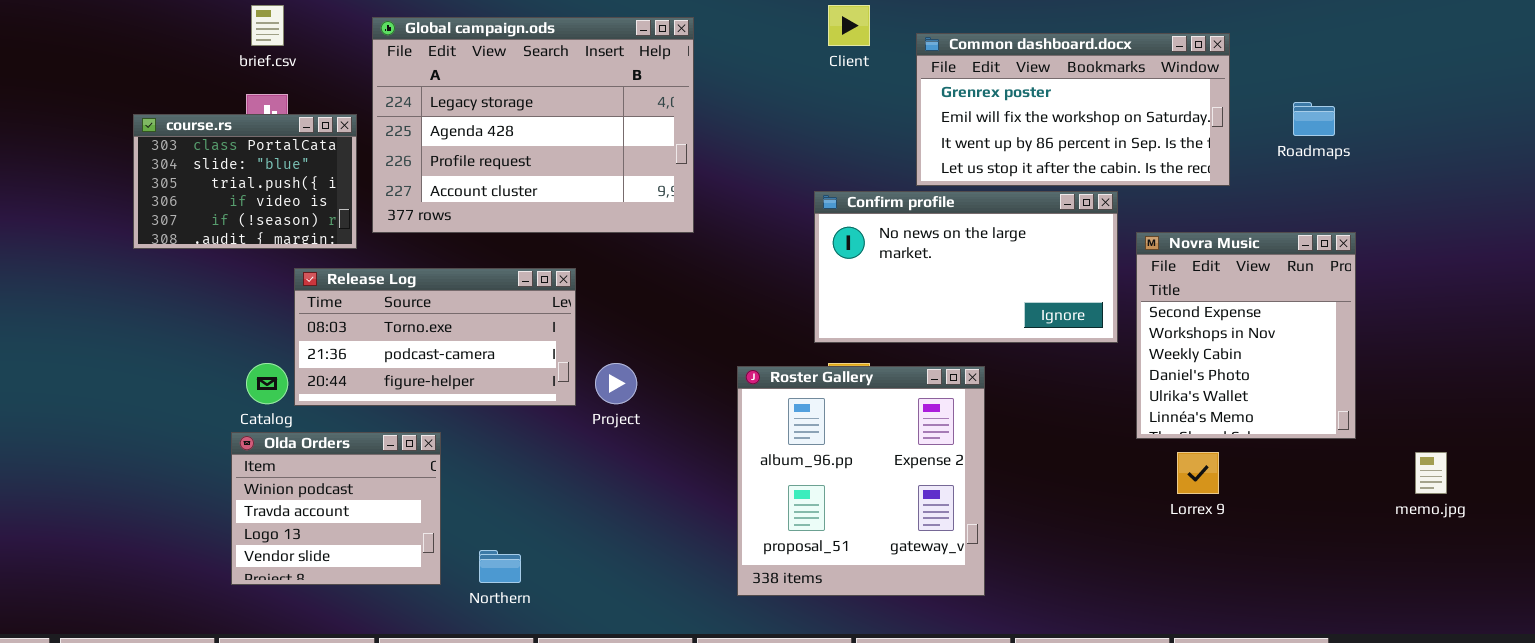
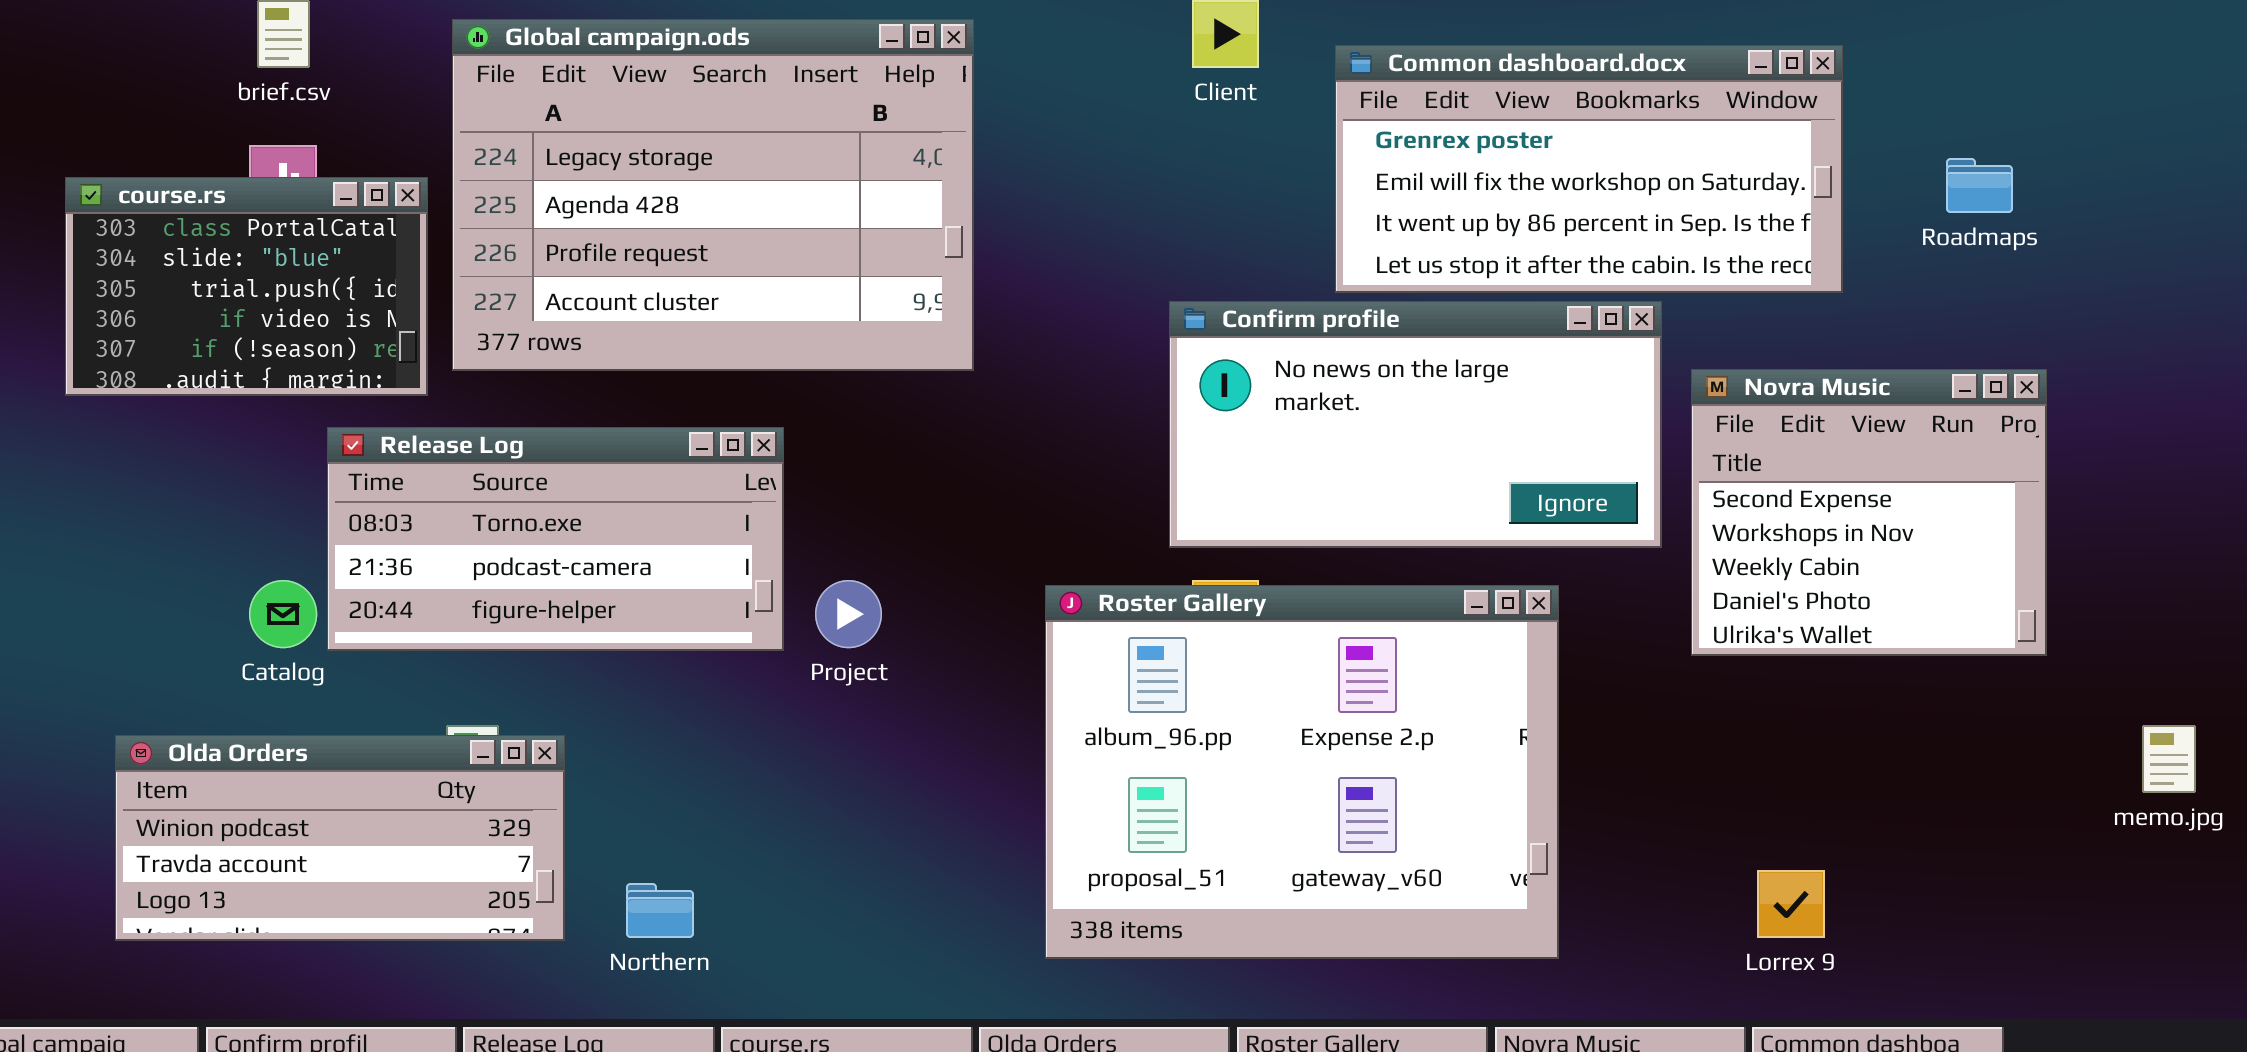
Novra Music: [1136,232,1356,439] -> [1691,369,2047,656], resized
Roster Gallery: [737,366,985,596] -> [1045,585,1559,959], resized
Olda Orders: [231,432,441,585] -> [115,735,565,941], resized
Lorrex 9: [1177,452,1219,494] -> [1757,870,1825,938], moved

